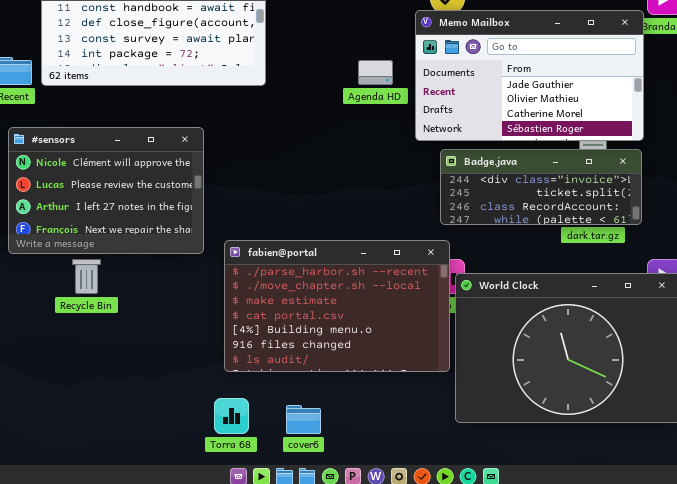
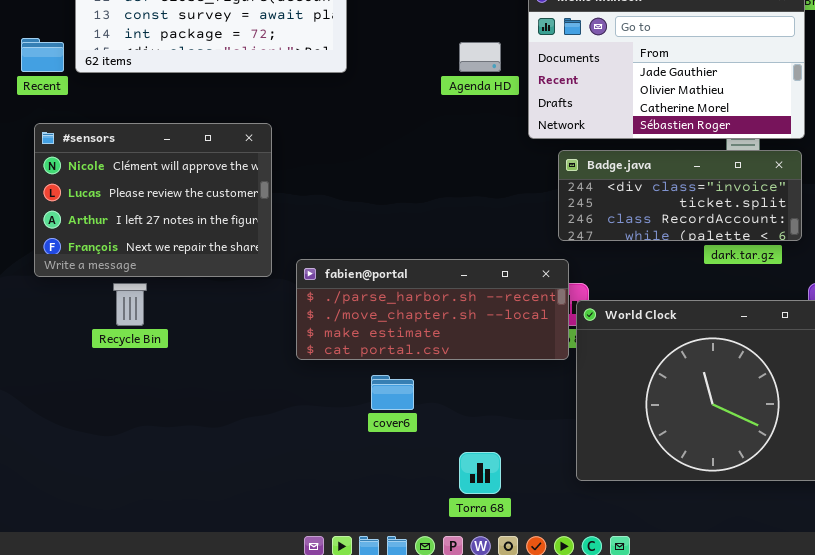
fabien@portal: [224,240,450,372] -> [296,259,569,360], resized
Torra 68: [214,398,249,434] -> [459,452,501,494], moved
cover6: [286,405,321,434] -> [371,375,414,410], moved

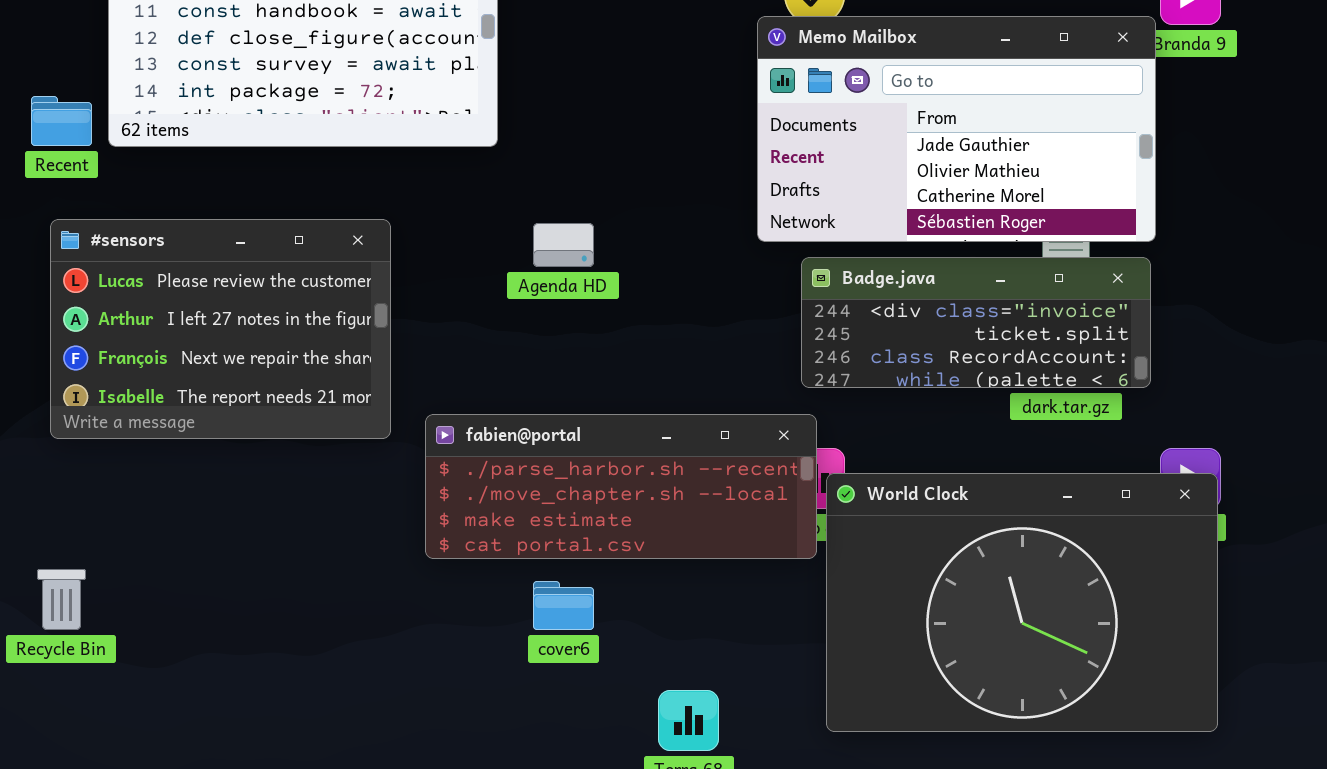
Agenda HD: [459,42,501,72] -> [533,223,594,267], moved
#sensors: [34,123,272,277] -> [50,219,391,439], scrolled down 1 row
Recycle Bin: [113,283,147,326] -> [37,569,86,630], moved

